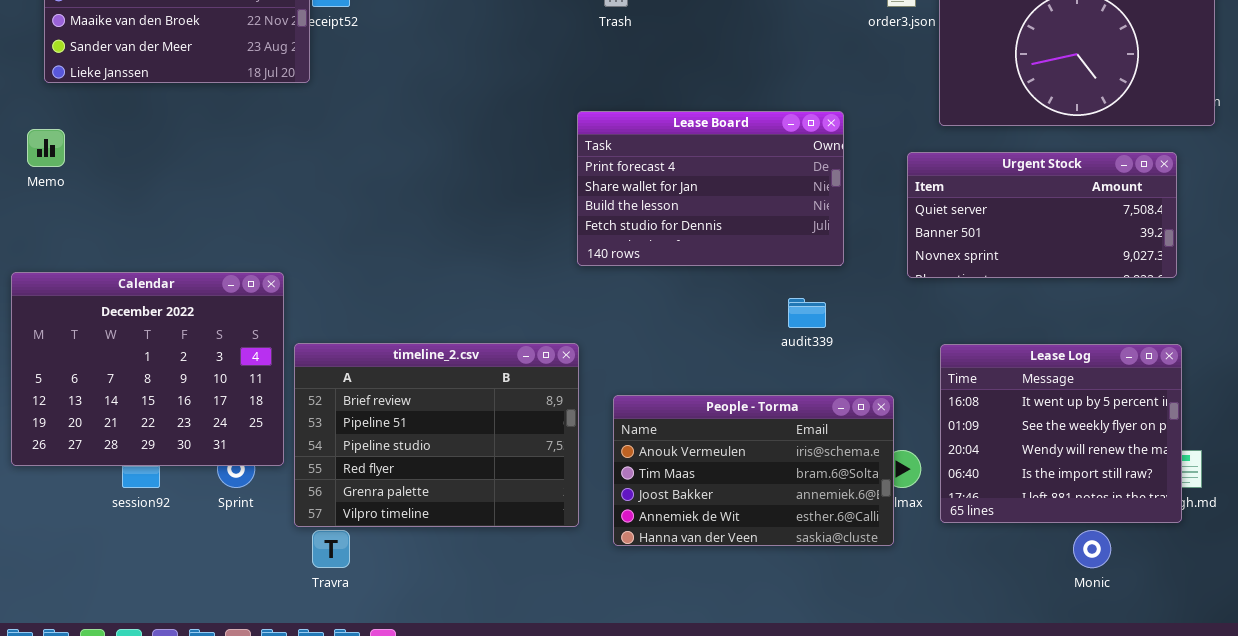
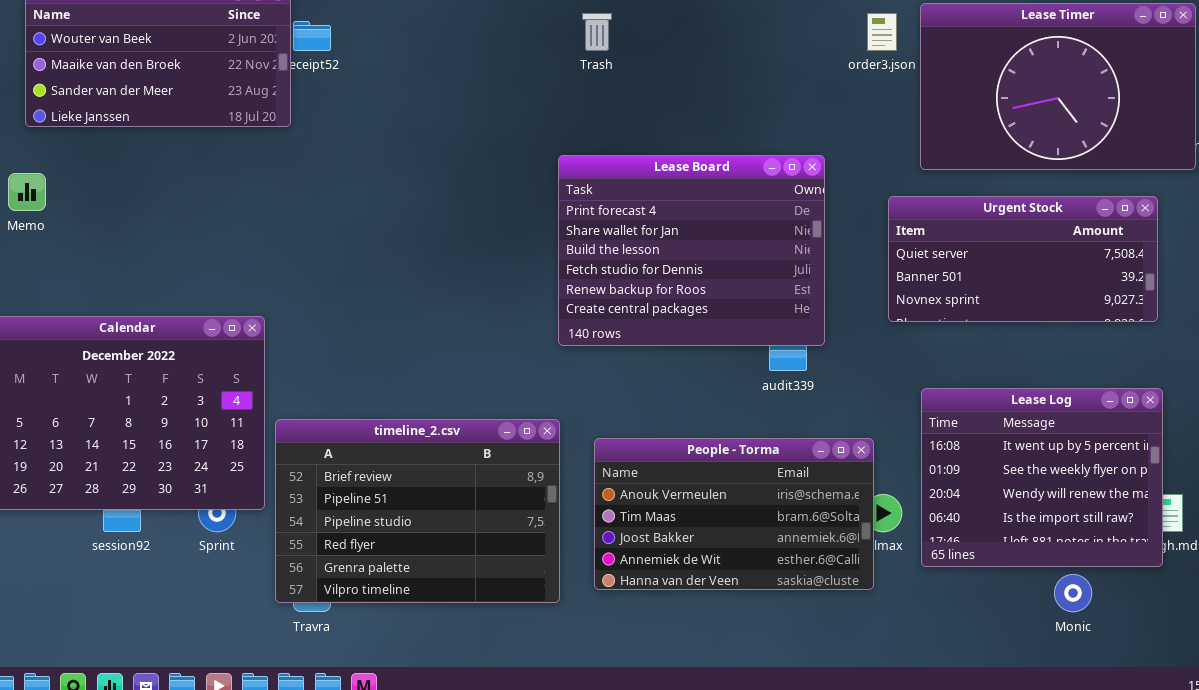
Lease Board: [577,111,844,266] -> [558,155,825,346], resized
timeline_2.csv: [294,343,579,527] -> [275,419,560,603], moved

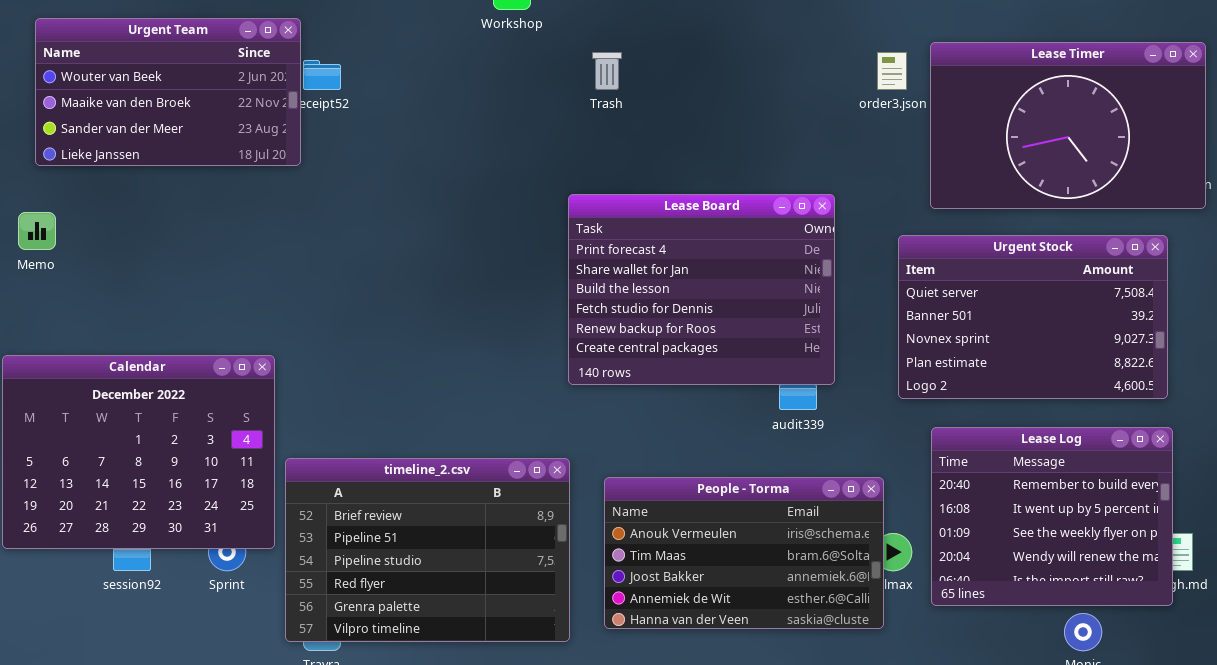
Urgent Stock: [888,196,1158,322] -> [898,235,1168,399], resized
Lease Log: [921,388,1163,567] -> [931,427,1173,606], scrolled up 1 row

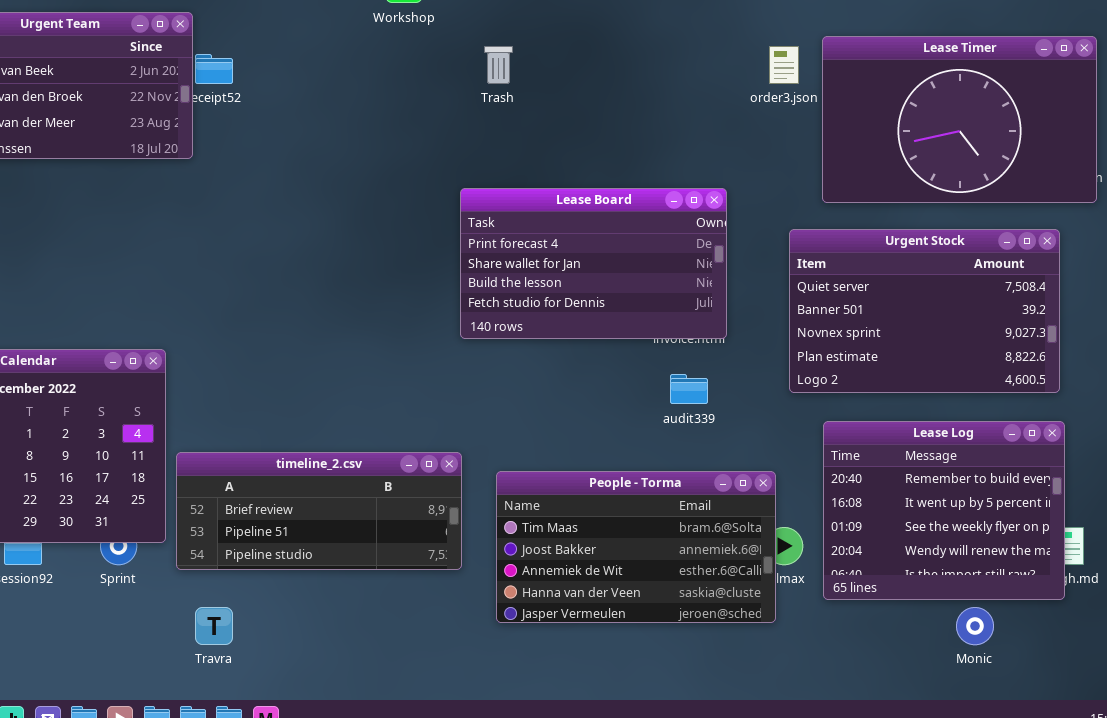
Lease Board: [568,194,835,385] -> [460,188,727,339], resized
timeline_2.csv: [285,458,570,642] -> [176,452,462,570], resized
People - Torma: [604,477,884,629] -> [496,471,776,623], scrolled down 1 row

